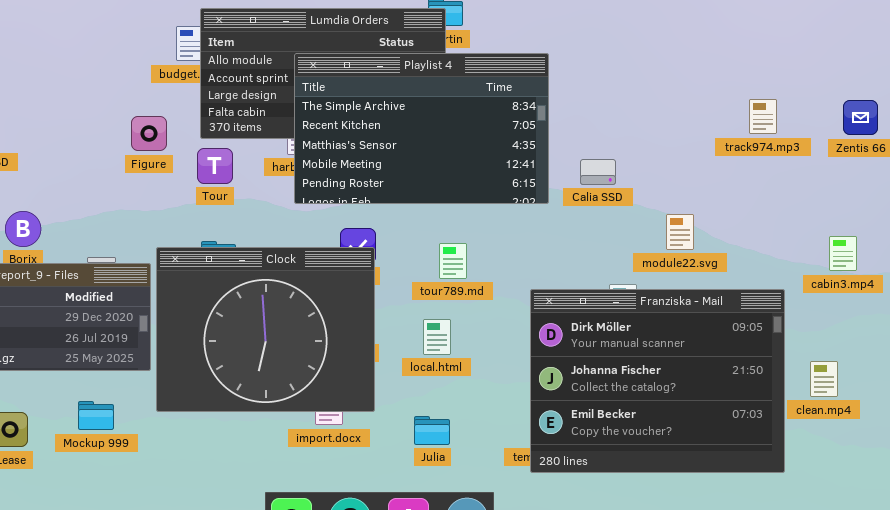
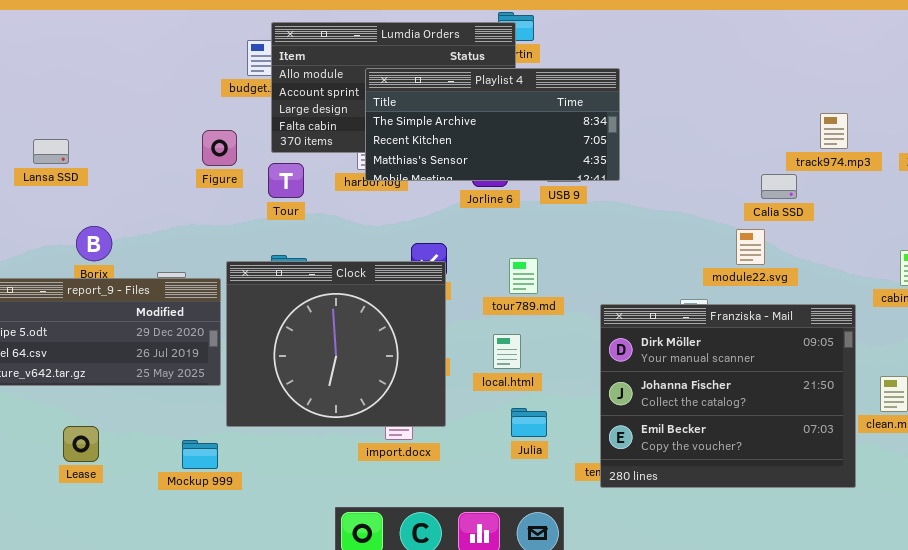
Playlist 4: [294,53,549,204] -> [365,68,620,181], resized
Calia SSD: [580,159,616,185] -> [761,174,797,199], moved
Mockup 999: [78,401,114,430] -> [182,440,218,469], moved
Julia: [414,416,450,445] -> [511,408,547,437], moved

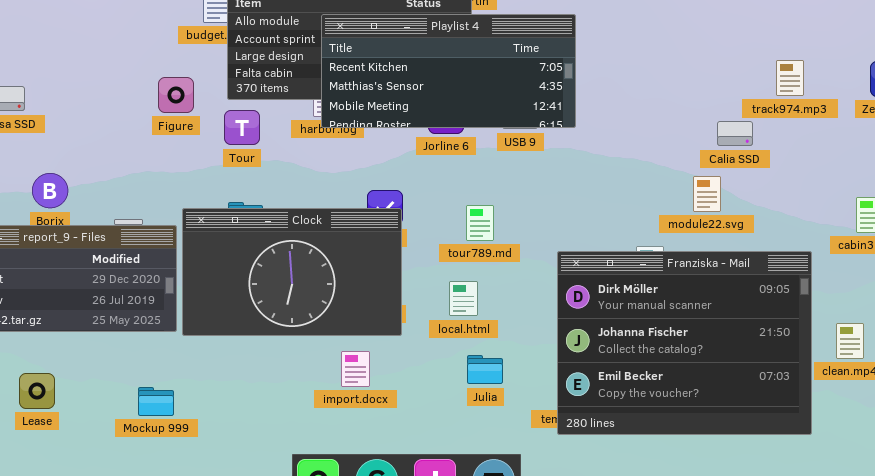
Playlist 4: [365,68,620,181] -> [321,14,576,128], scrolled down 1 row
Clock: [226,261,446,427] -> [182,208,402,336], resized

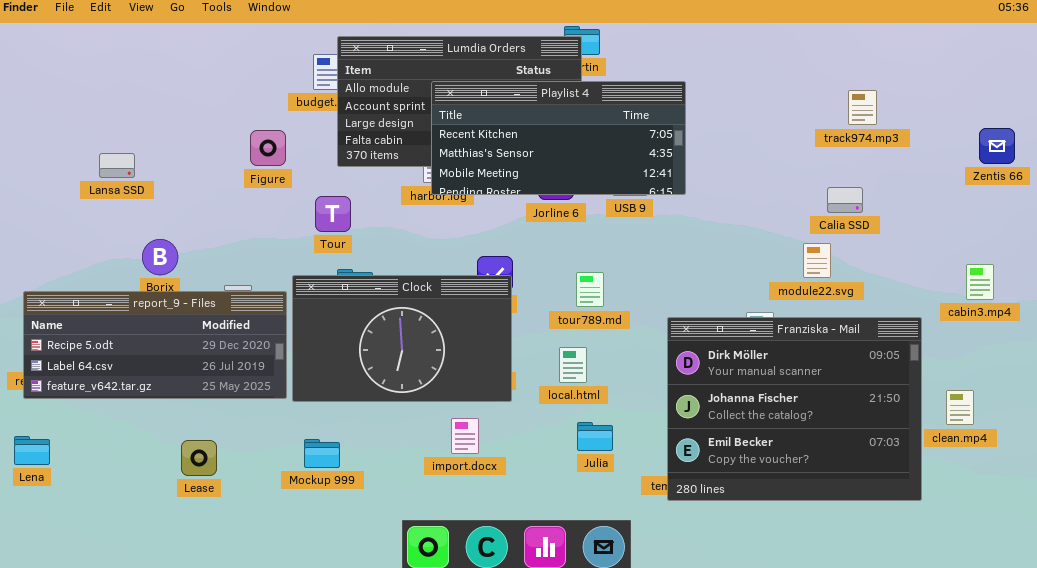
track974.mp3: [776,60,804,96] -> [848,90,877,125], moved
Figure: [158,77,194,113] -> [250,130,286,166], moved
Tour: [224,110,260,145] -> [315,196,351,232], moved
Lease: [19,373,55,409] -> [181,440,217,476], moved
Mockup 999: [138,387,174,416] -> [304,439,340,468], moved

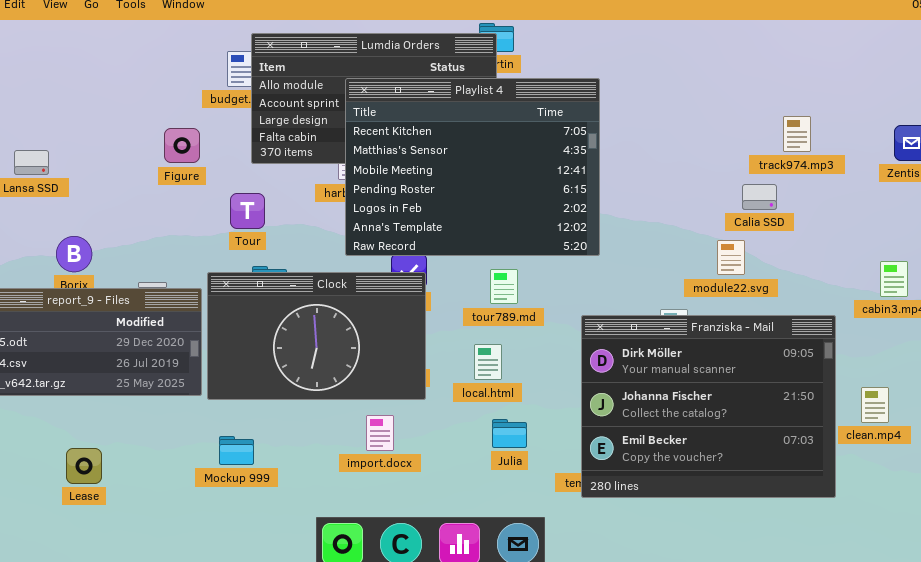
Playlist 4: [431,81,686,195] -> [345,78,600,256], resized
track974.mp3: [848,90,877,125] -> [783,116,811,152], moved
Lease: [181,440,217,476] -> [66,448,102,484], moved

